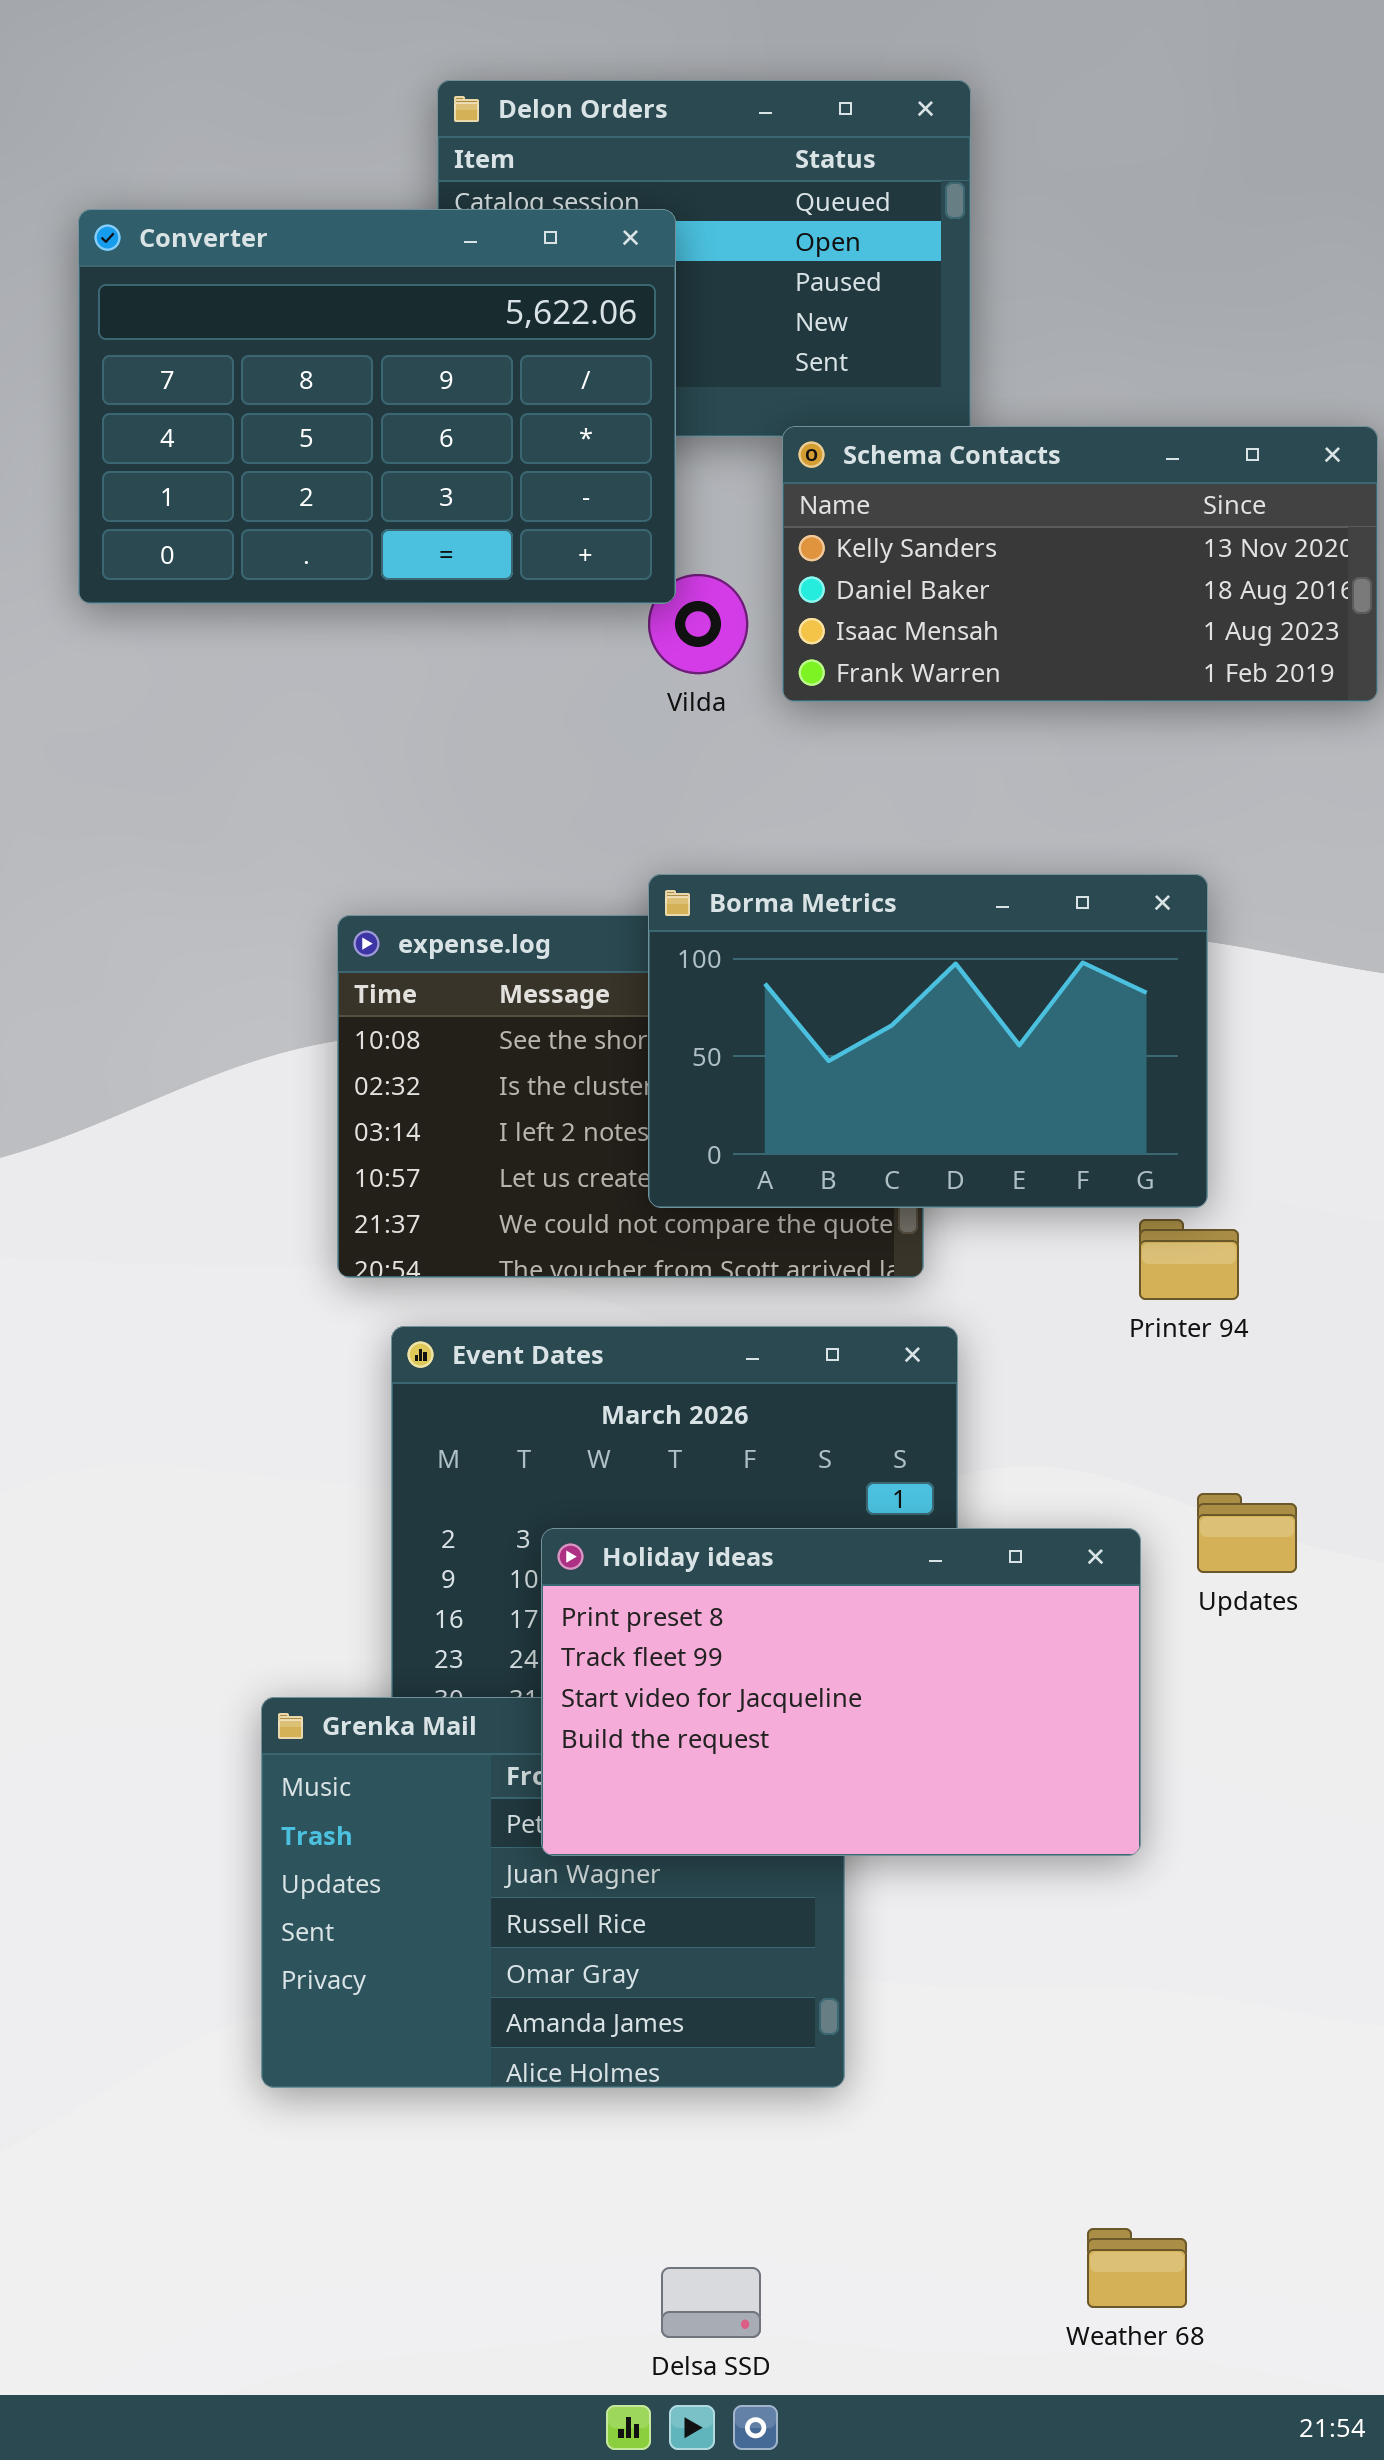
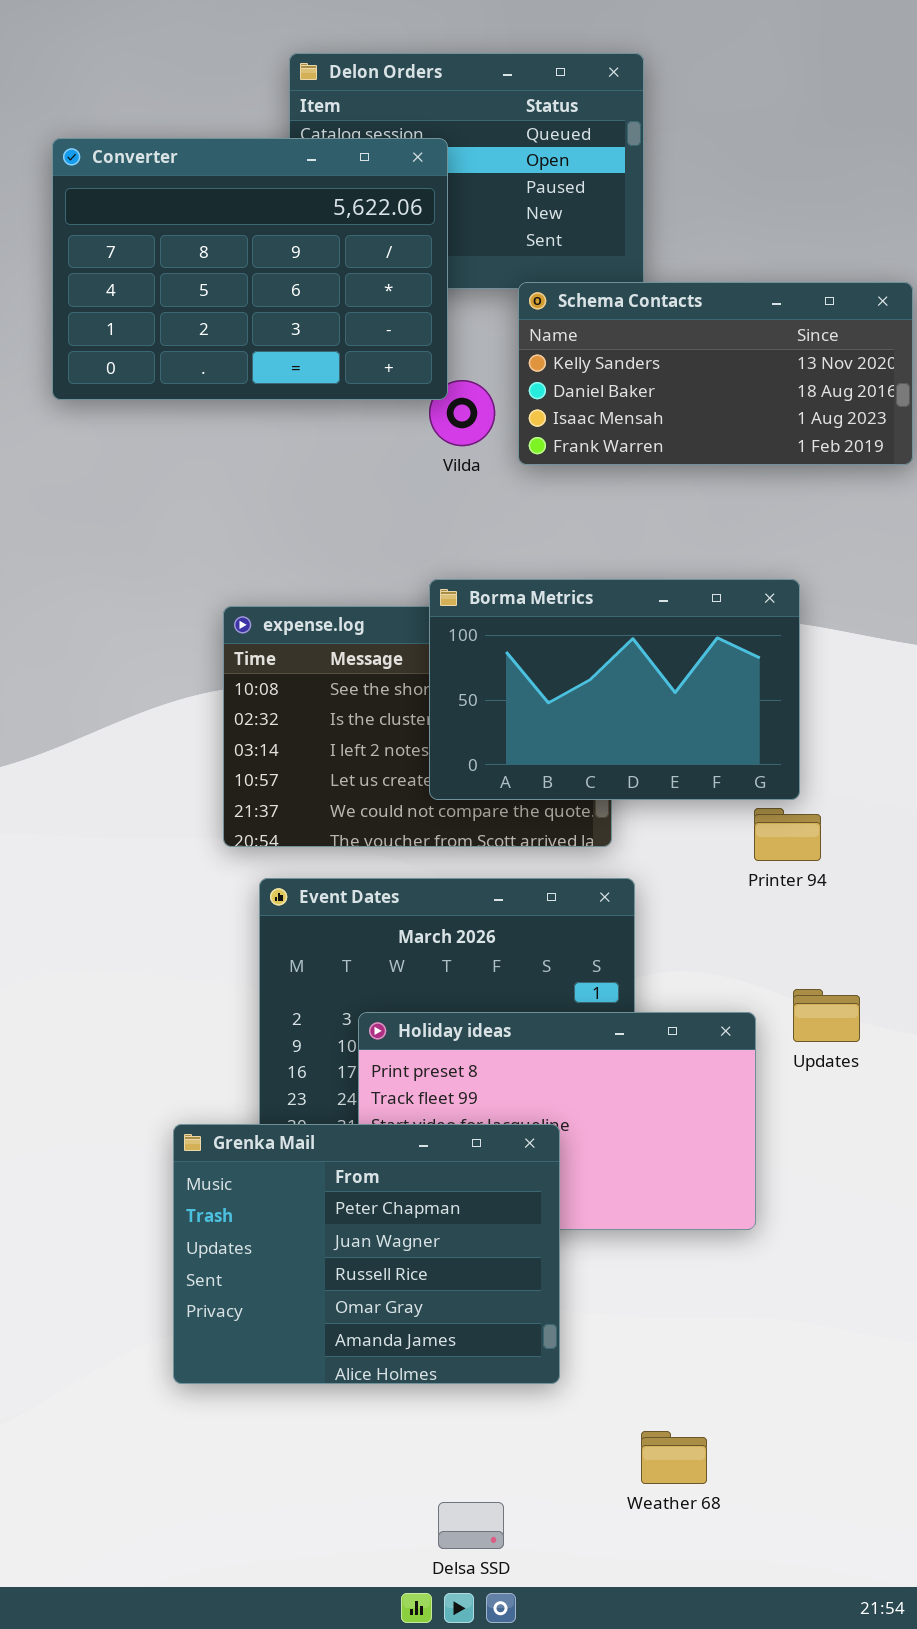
Grenka Mail: [261,1697,845,2088] -> [173,1124,560,1384], raised
Weather 68: [1087,2228,1187,2308] -> [641,1431,707,1484], moved

